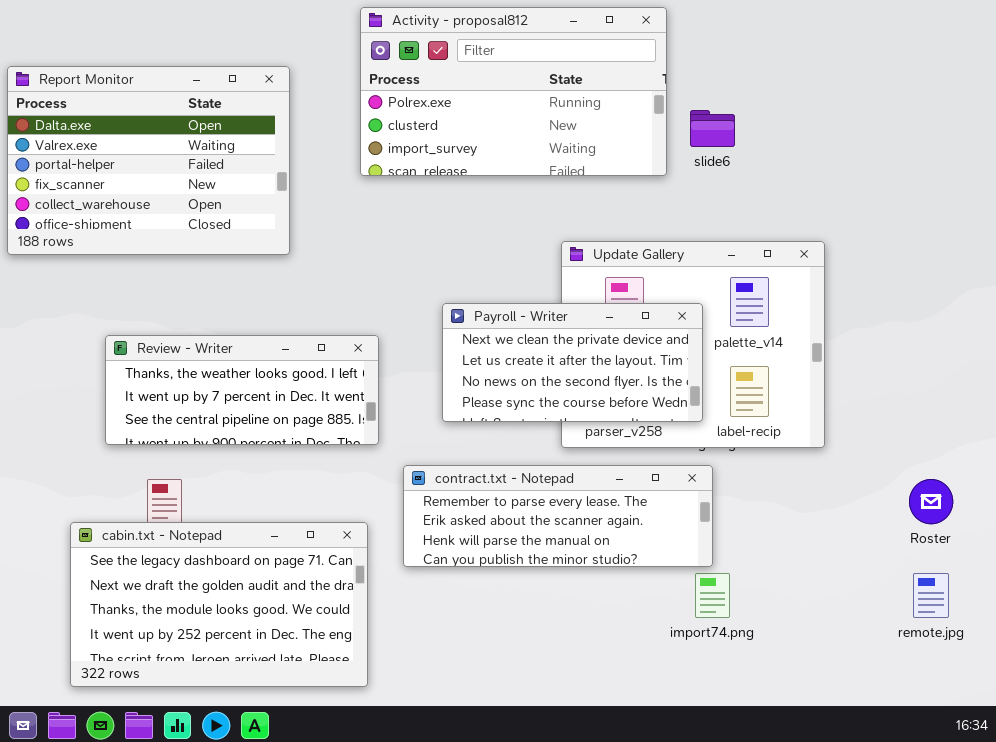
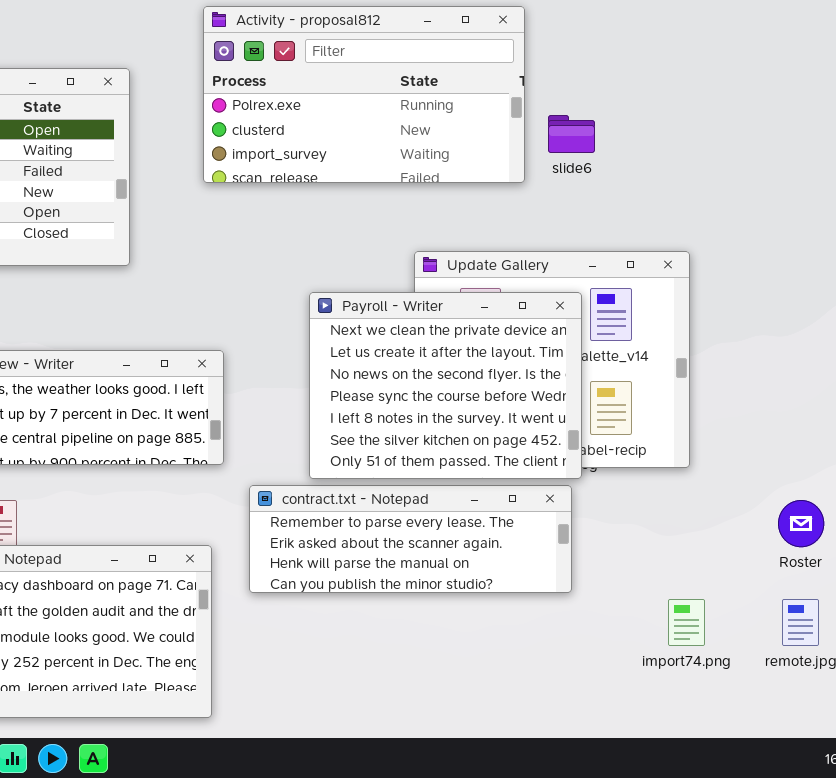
Payroll - Writer: [442,303,703,422] -> [309,292,582,479], moved, resized
import74.png: [695,573,730,618] -> [668,599,705,646], moved

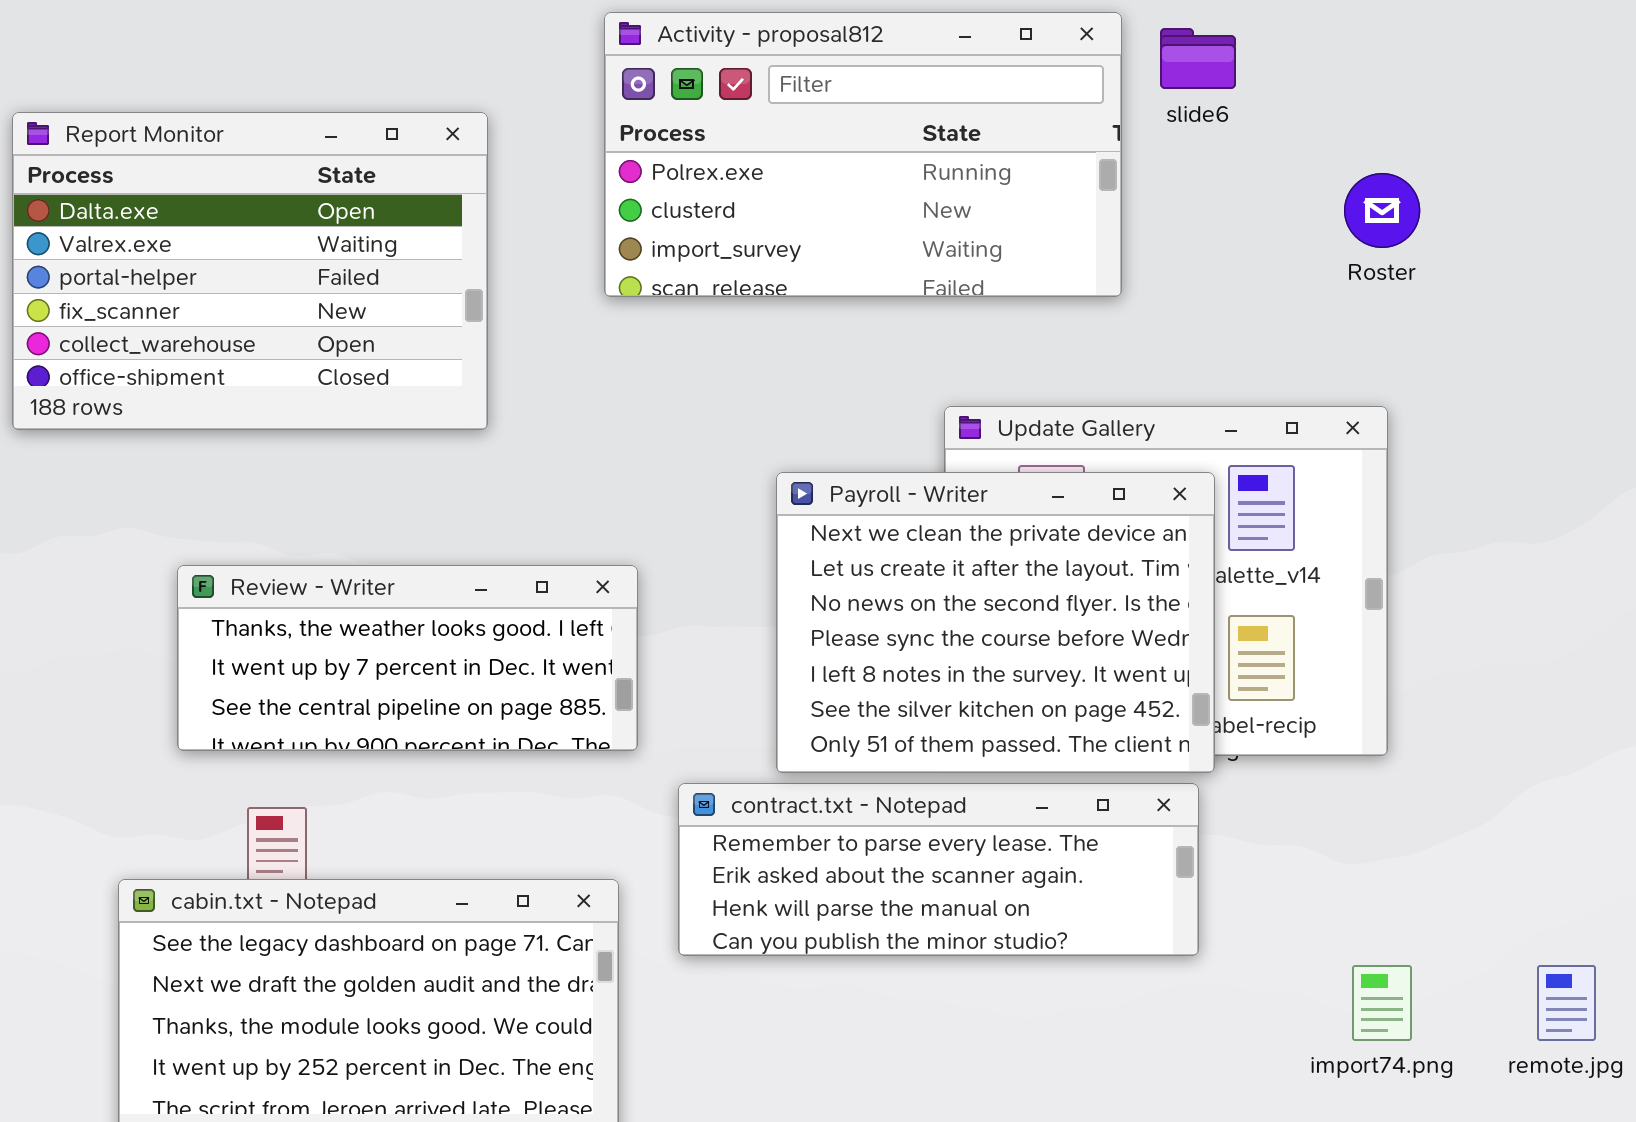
slide6: [548,115,595,153] -> [1160,28,1236,89], moved
Roster: [778,500,824,547] -> [1344,173,1420,248], moved

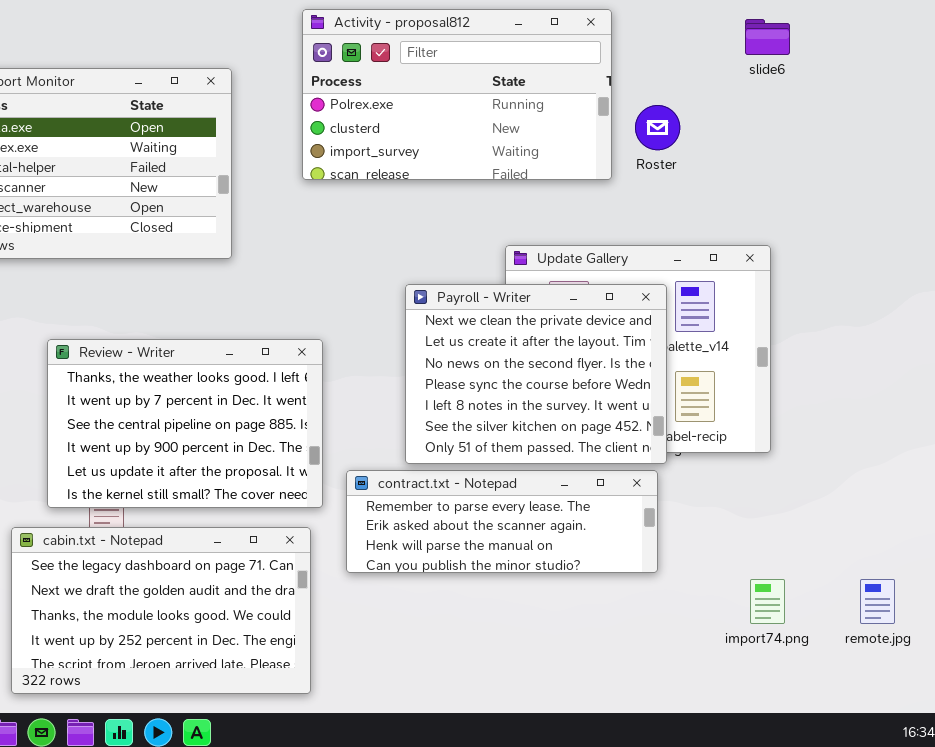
slide6: [1160,28,1236,89] -> [745,19,790,55], moved
Roster: [1344,173,1420,248] -> [635,105,680,150], moved
Review - Writer: [177,565,638,751] -> [47,339,323,508], resized

